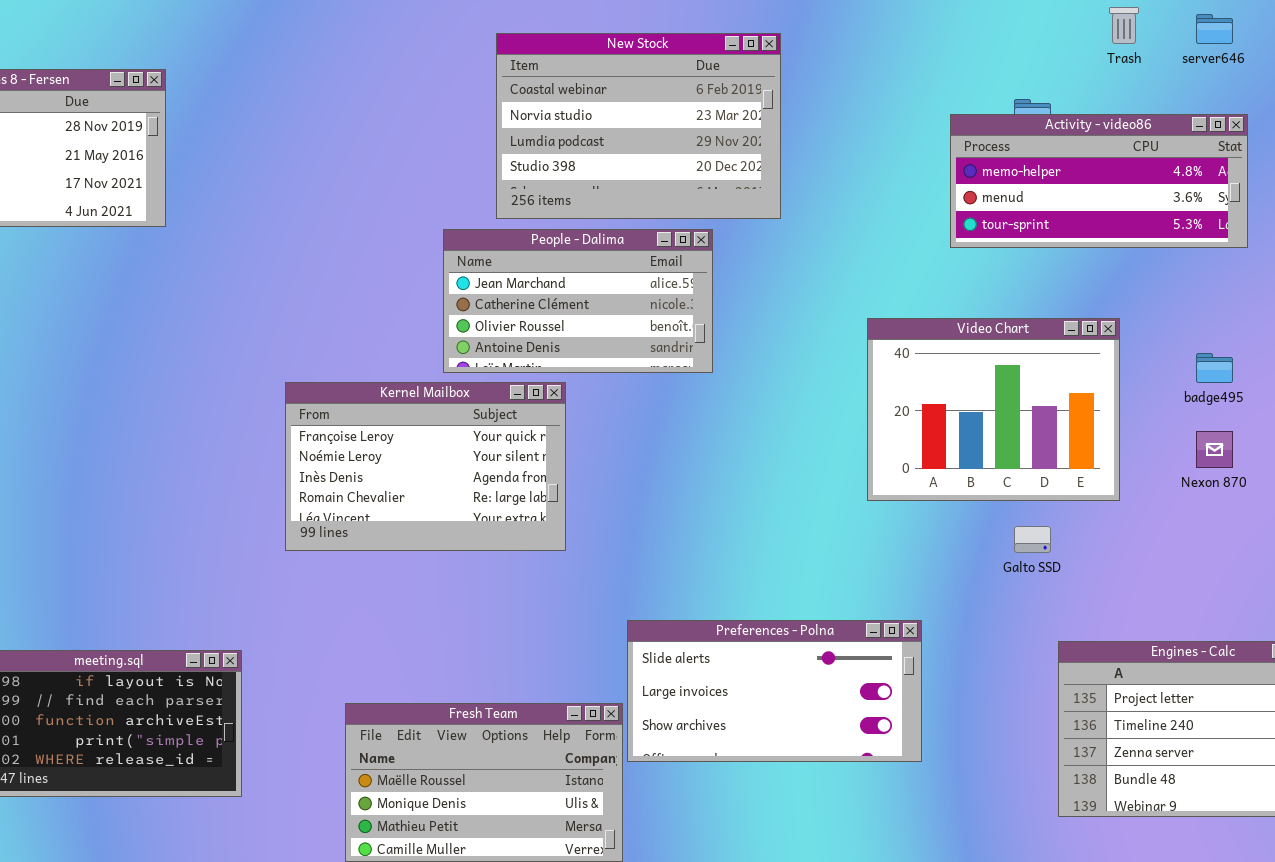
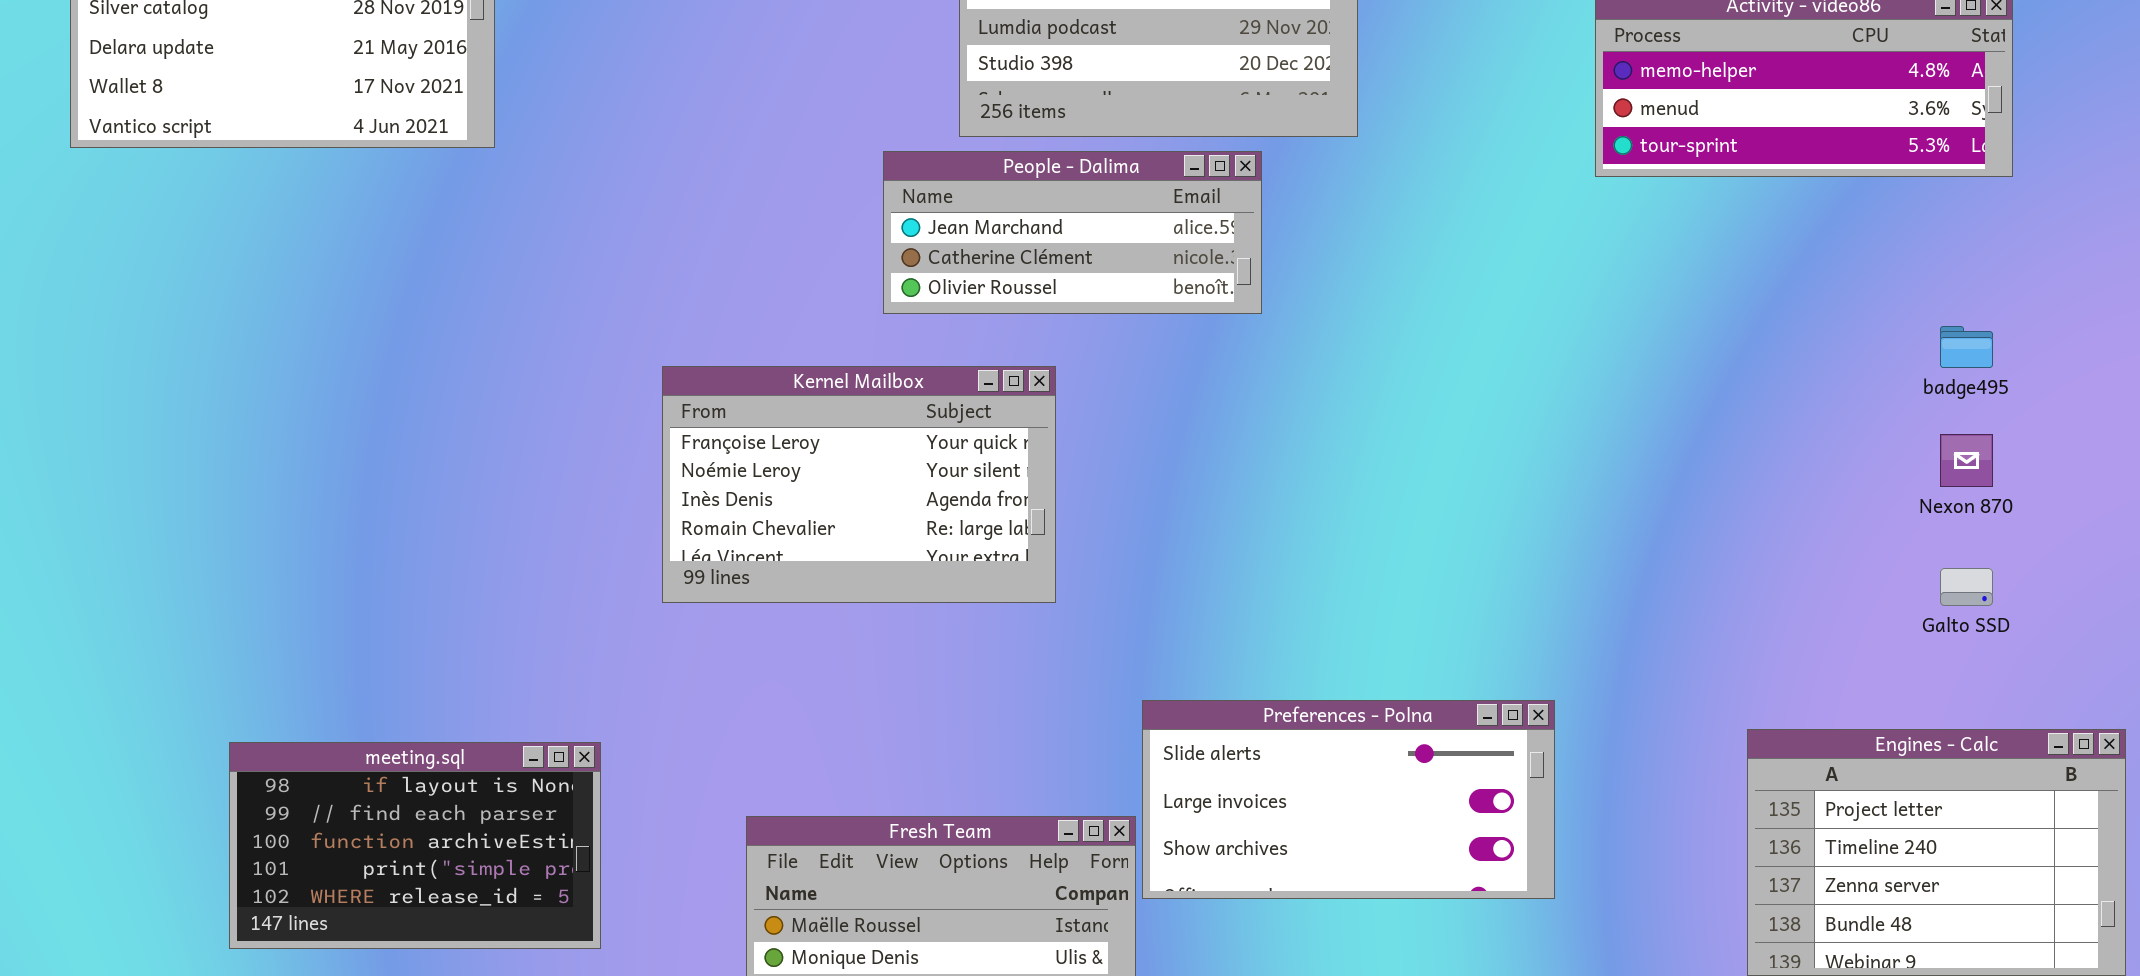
People - Dalima: [443,229,713,373] -> [883,151,1262,314], resized
Video Chart: [867,318,1120,501] -> none, closed
Galto SSD: [1014,526,1051,553] -> [1940,568,1993,606], moved

